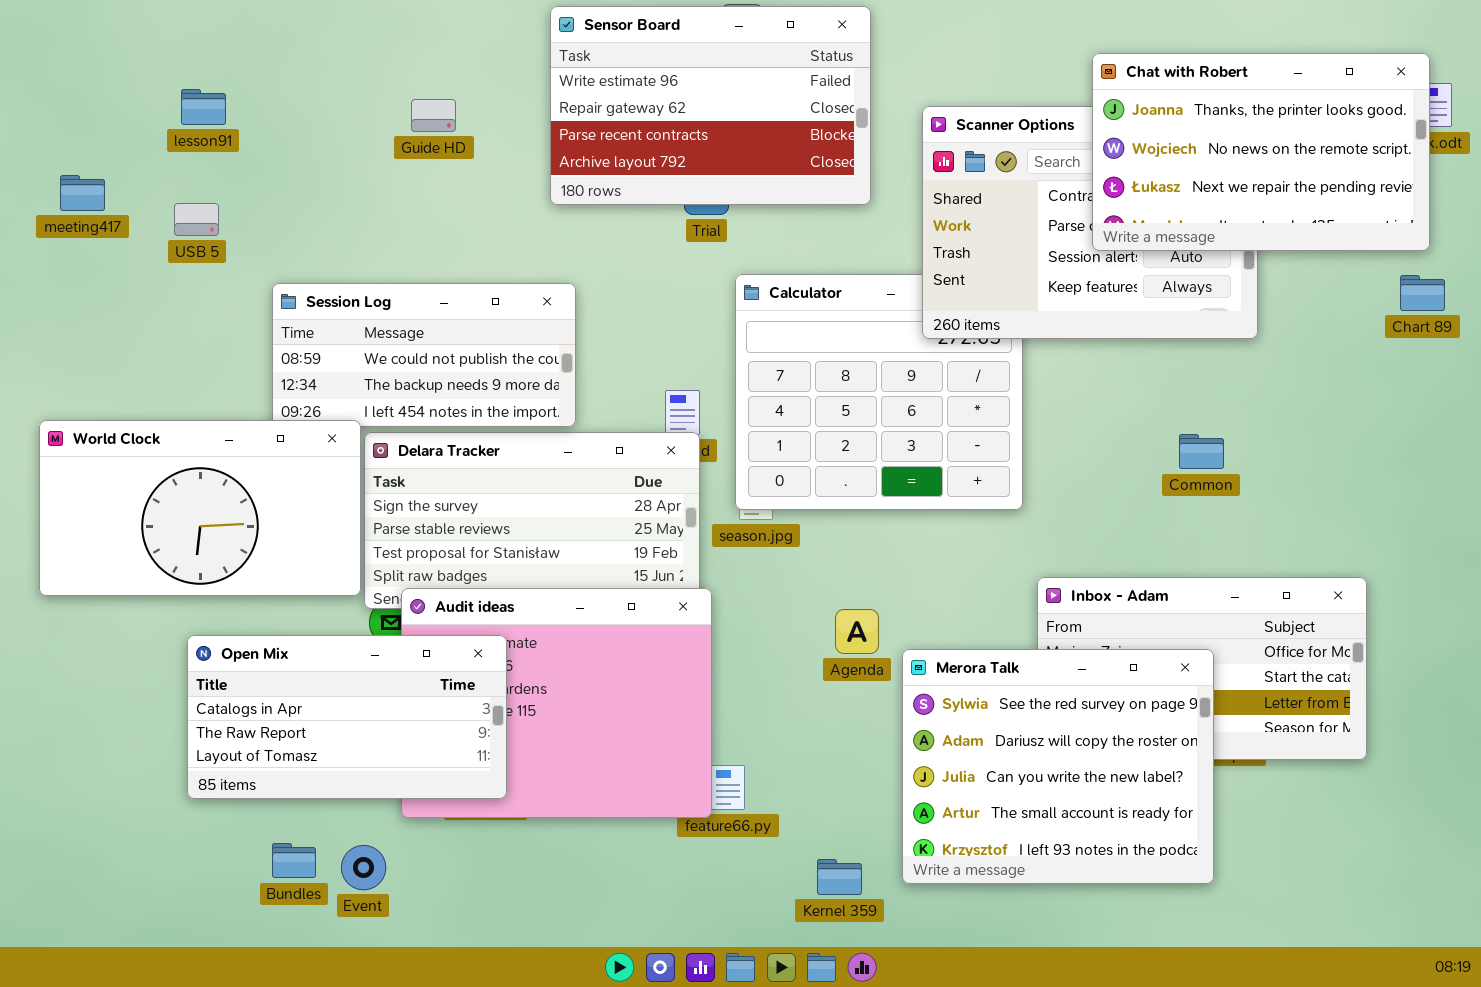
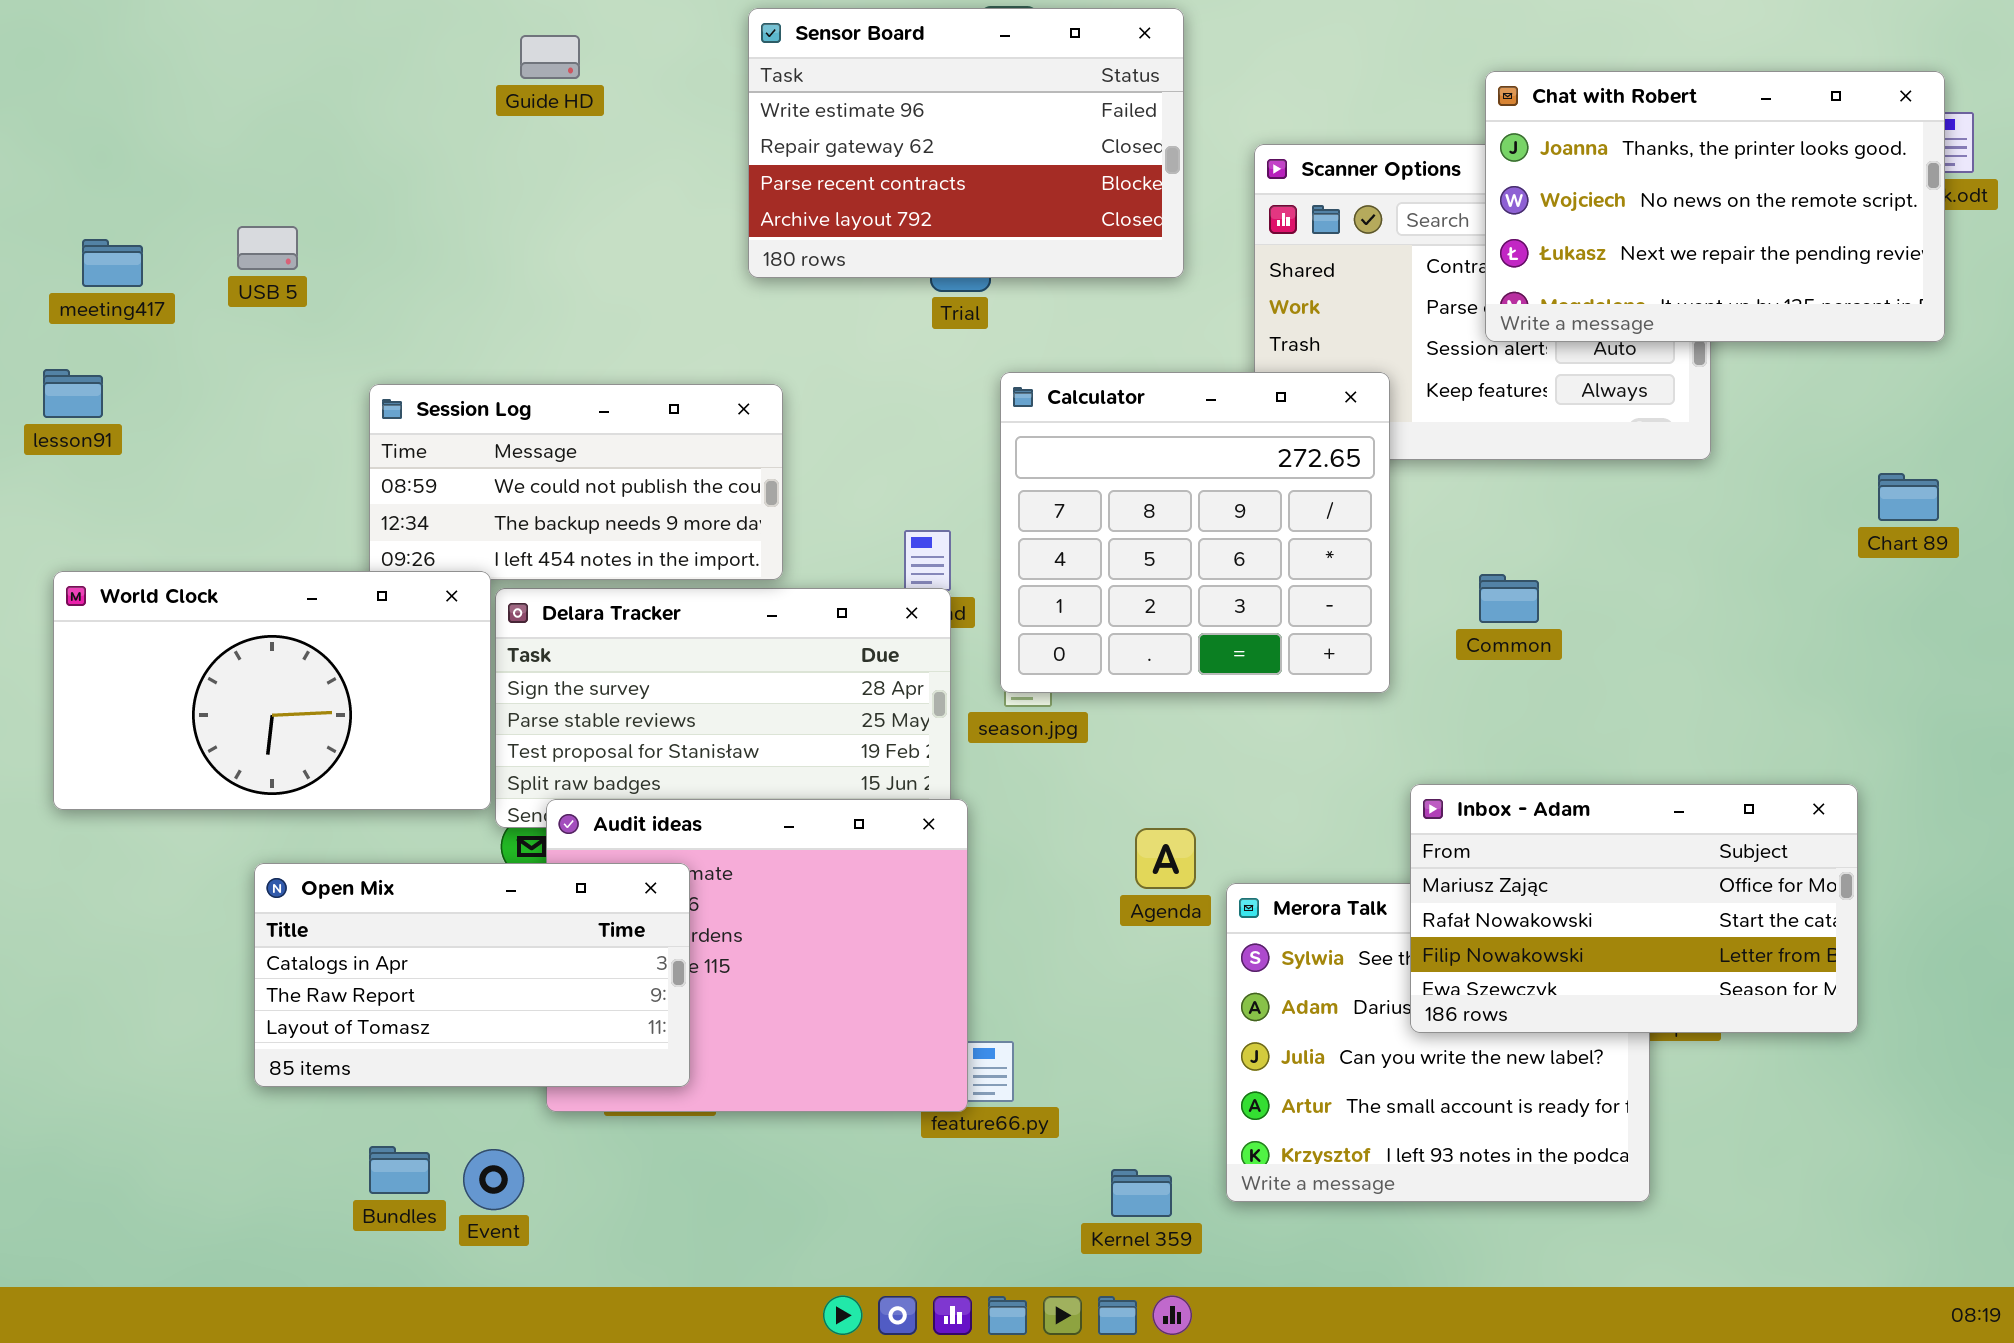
lesson91: [181,89,226,125] -> [43,369,103,418], moved
Guide HD: [411,99,456,132] -> [520,35,580,79], moved
USB 5: [174,203,219,236] -> [237,226,298,270], moved
Calculator: [735,274,1023,510] -> [1000,372,1390,693], raised
Chart 89: [1400,275,1445,311] -> [1878,473,1939,521], moved
Common: [1179,434,1224,469] -> [1479,574,1539,623], moved
Inbox - Adam: [1037,577,1367,760] -> [1410,784,1858,1033], raised

